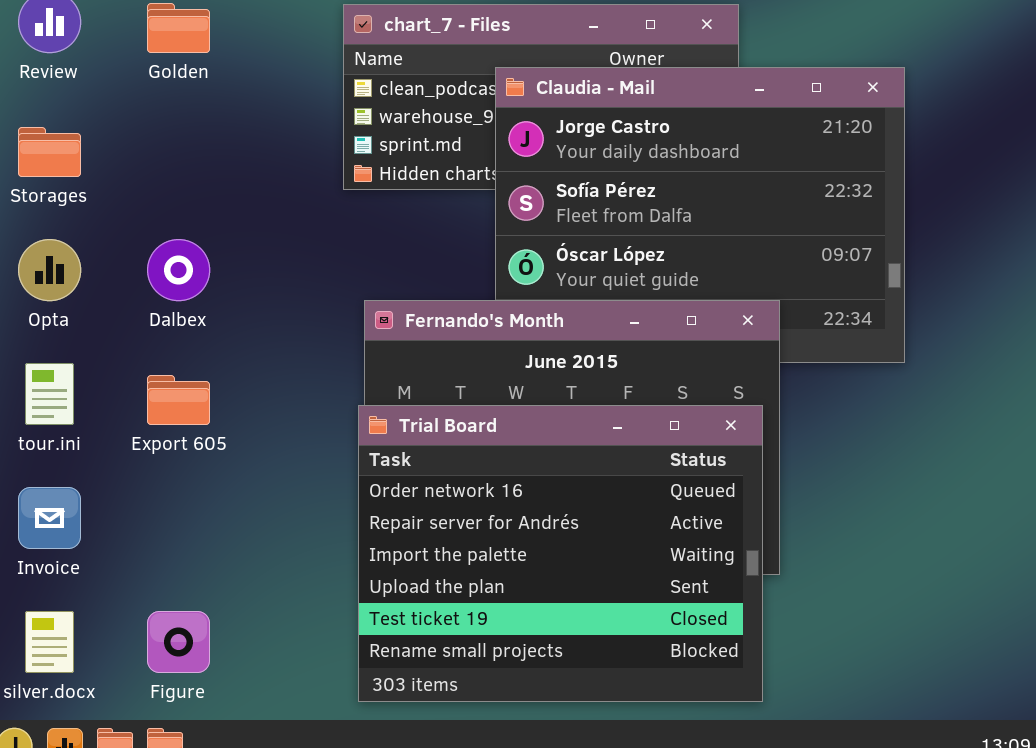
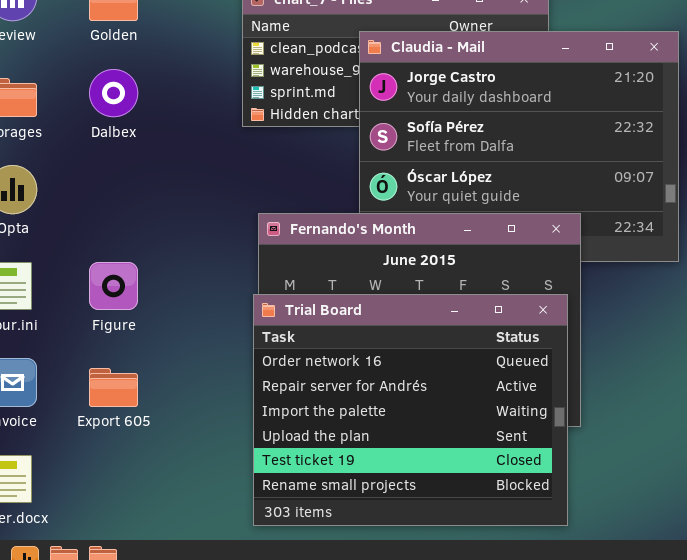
Dalbex: [147,239,210,301] -> [89,69,138,117], moved
Export 605: [147,375,210,425] -> [89,368,138,407], moved
Figure: [147,611,210,673] -> [89,262,138,310], moved

